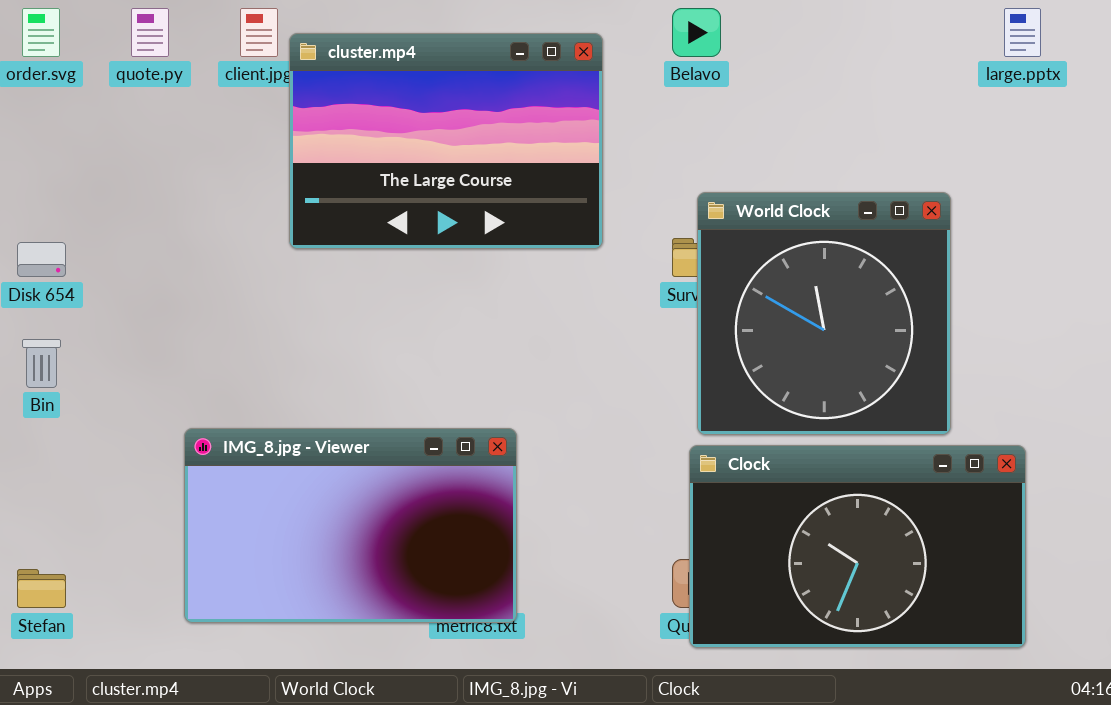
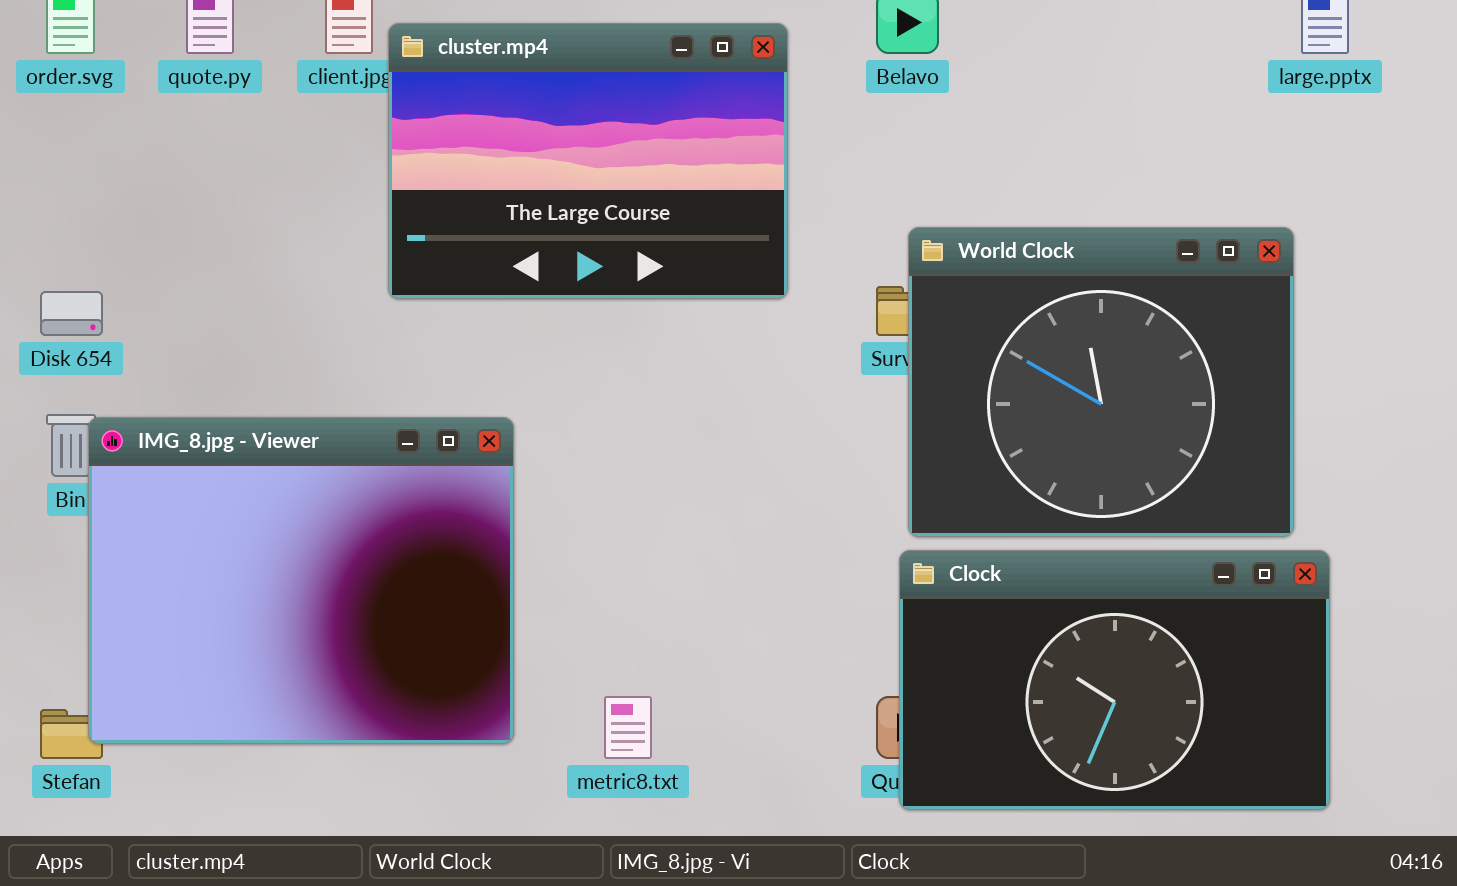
World Clock: [697,192,951,435] -> [908,227,1294,537], resized
IMG_8.jpg - Viewer: [184,428,517,623] -> [88,417,514,744], moved, resized

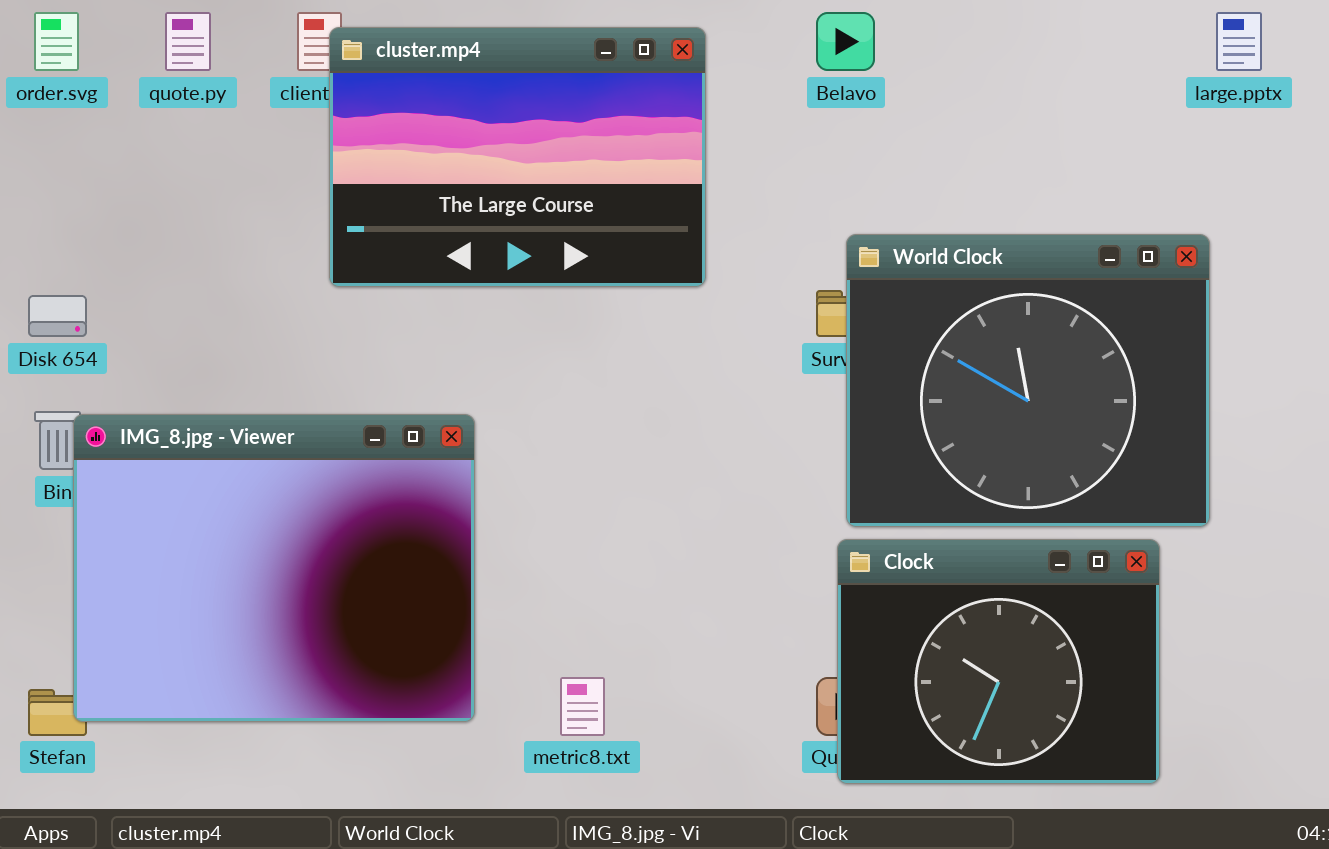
cluster.mp4: [388,23,788,299] -> [329,27,706,287], moved
Clock: [899,550,1330,810] -> [837,539,1160,784], resized

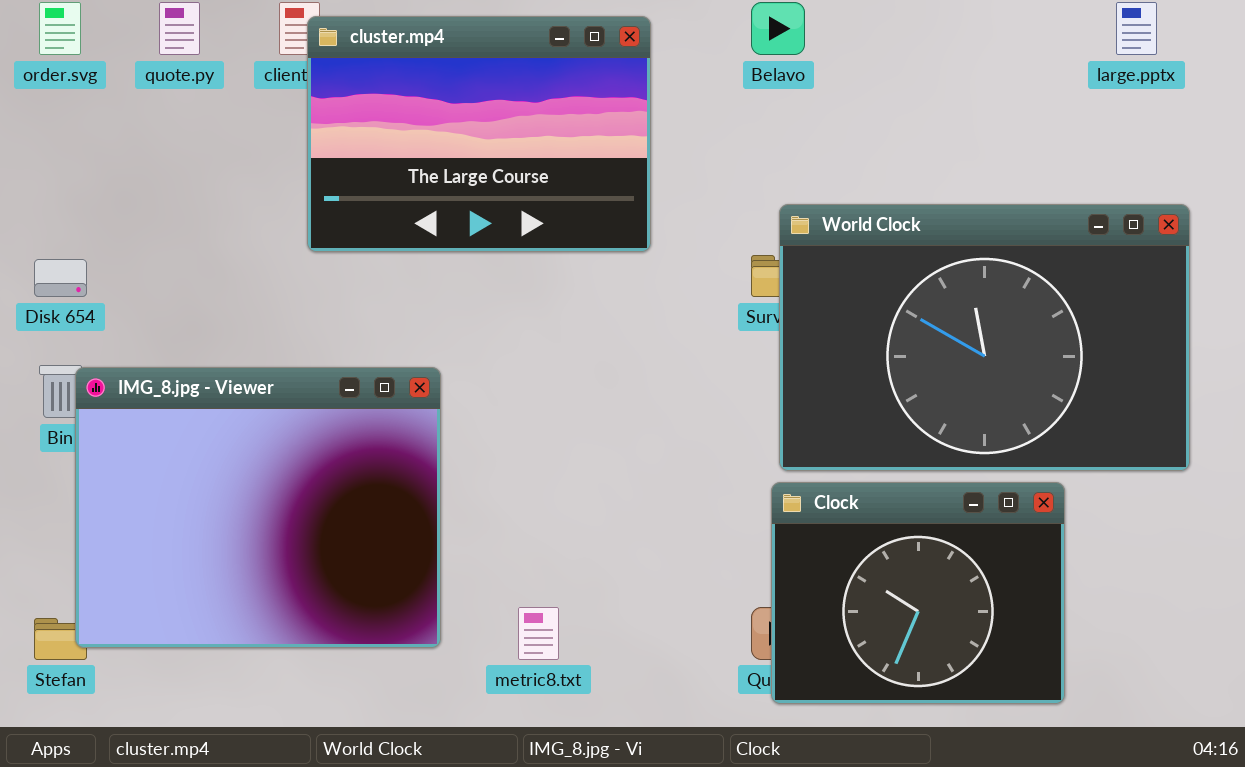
World Clock: [846,234,1210,527] -> [779,204,1190,471], resized

